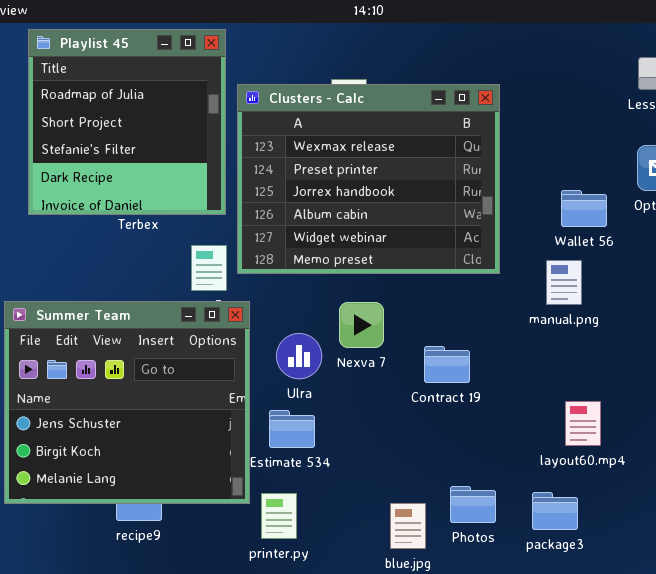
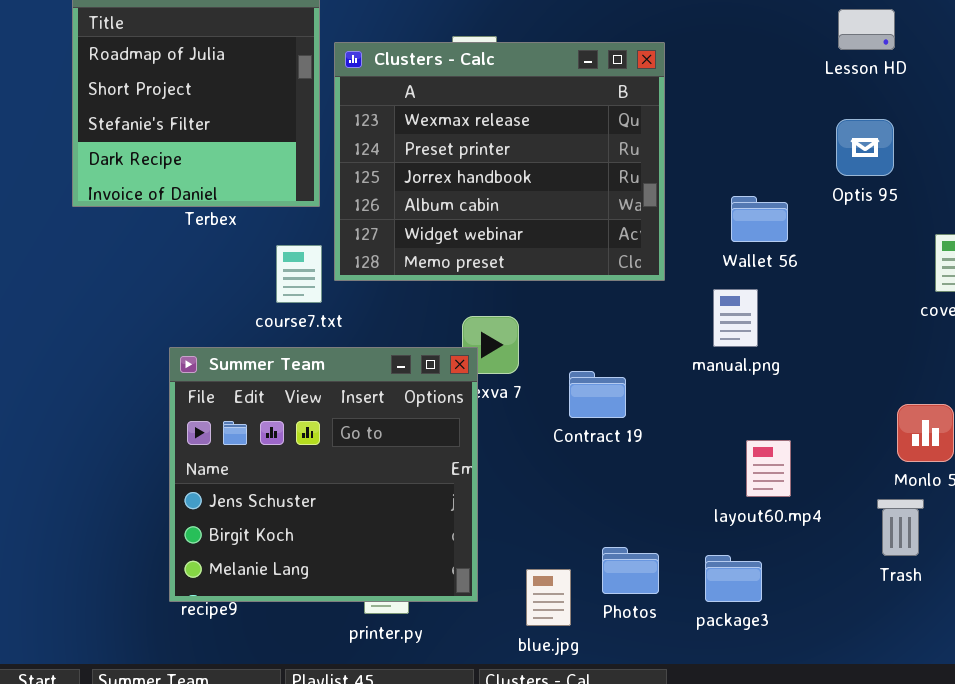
Wallet 56: [561,190,607,227] -> [731,196,788,242], moved
manual.png: [546,260,582,305] -> [713,289,758,347], moved
Summer Team: [4,301,250,504] -> [169,347,478,602], moved

